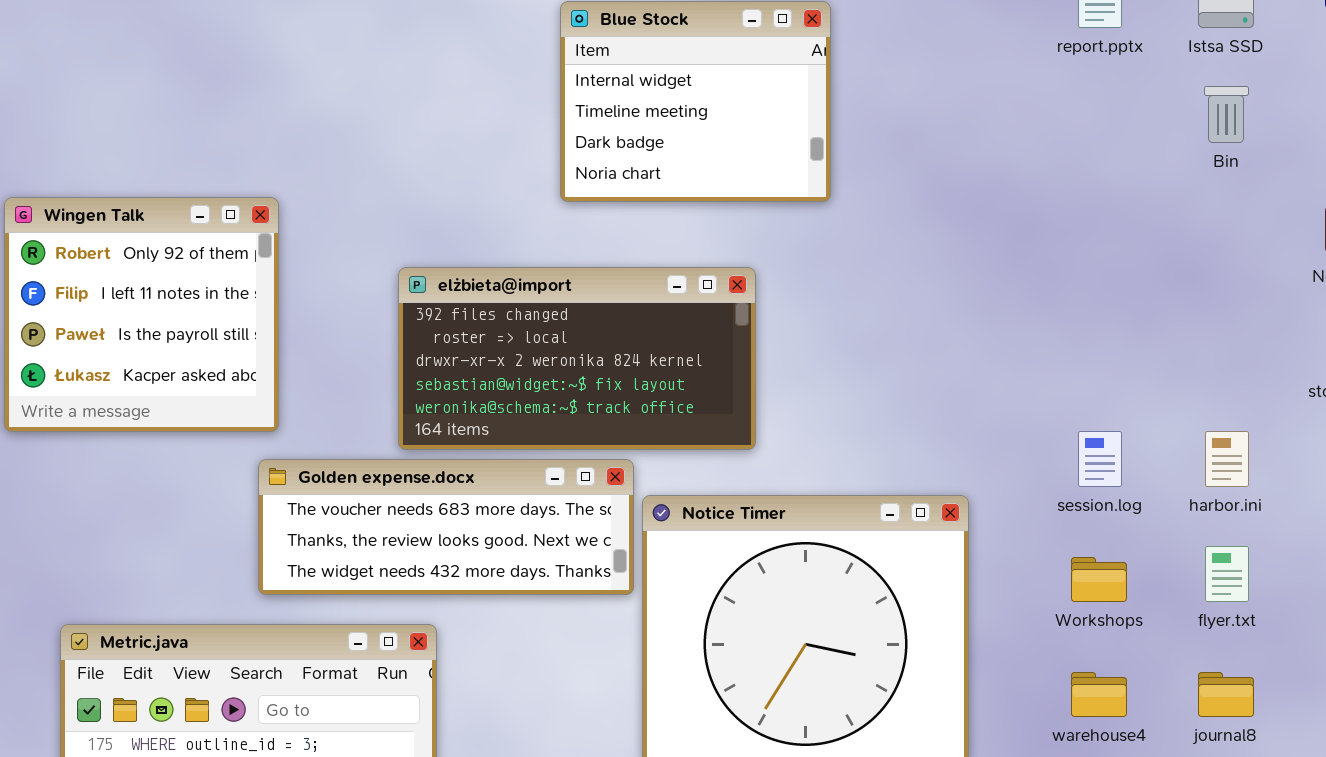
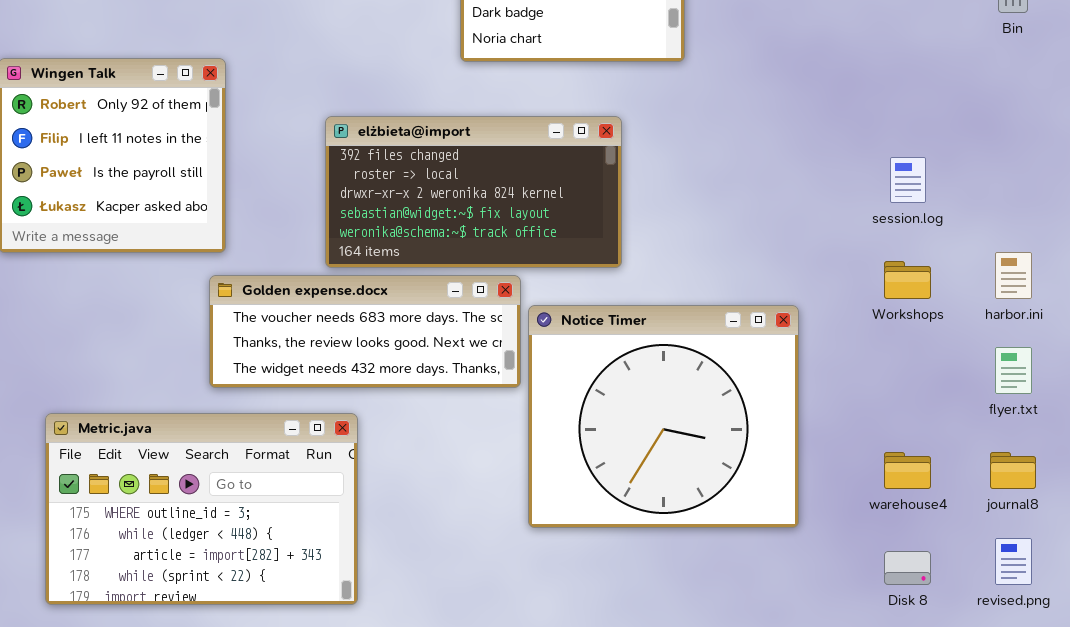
session.log: [1078,431,1122,487] -> [890,157,926,203], moved
Workshops: [1071,557,1127,602] -> [884,261,931,299], moved

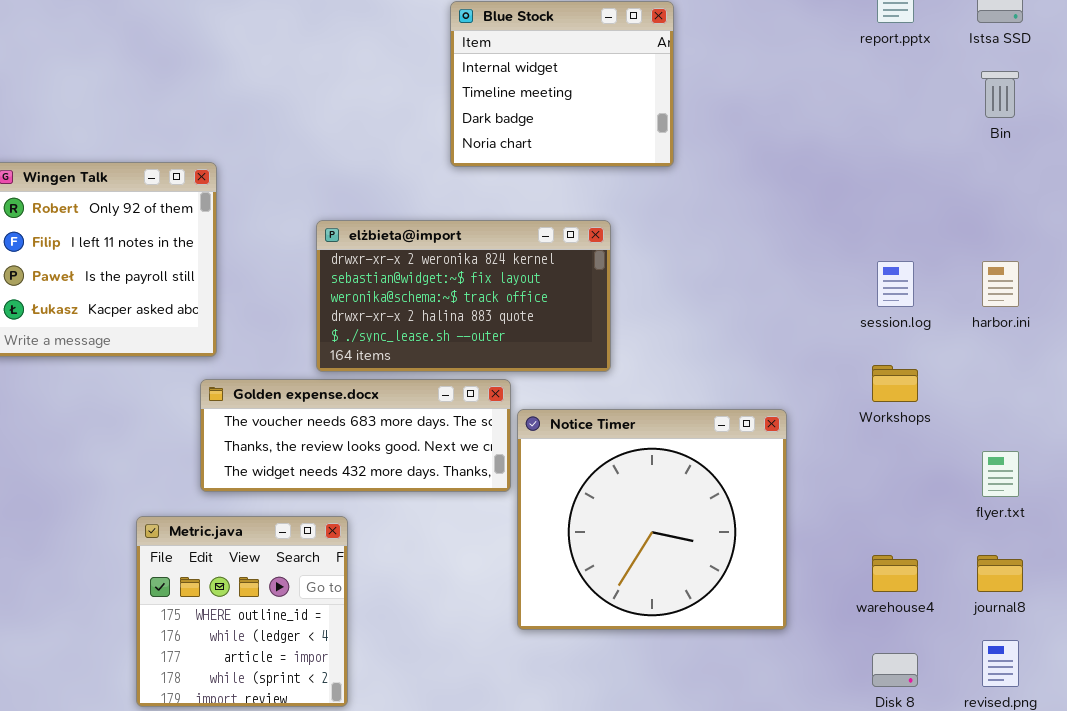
elżbieta@import: [325,116,622,268] -> [316,220,611,372], scrolled down 2 rows
harbor.ini: [995,252,1032,299] -> [982,261,1019,307], moved
Metric.java: [45,413,358,605] -> [136,516,348,707], resized

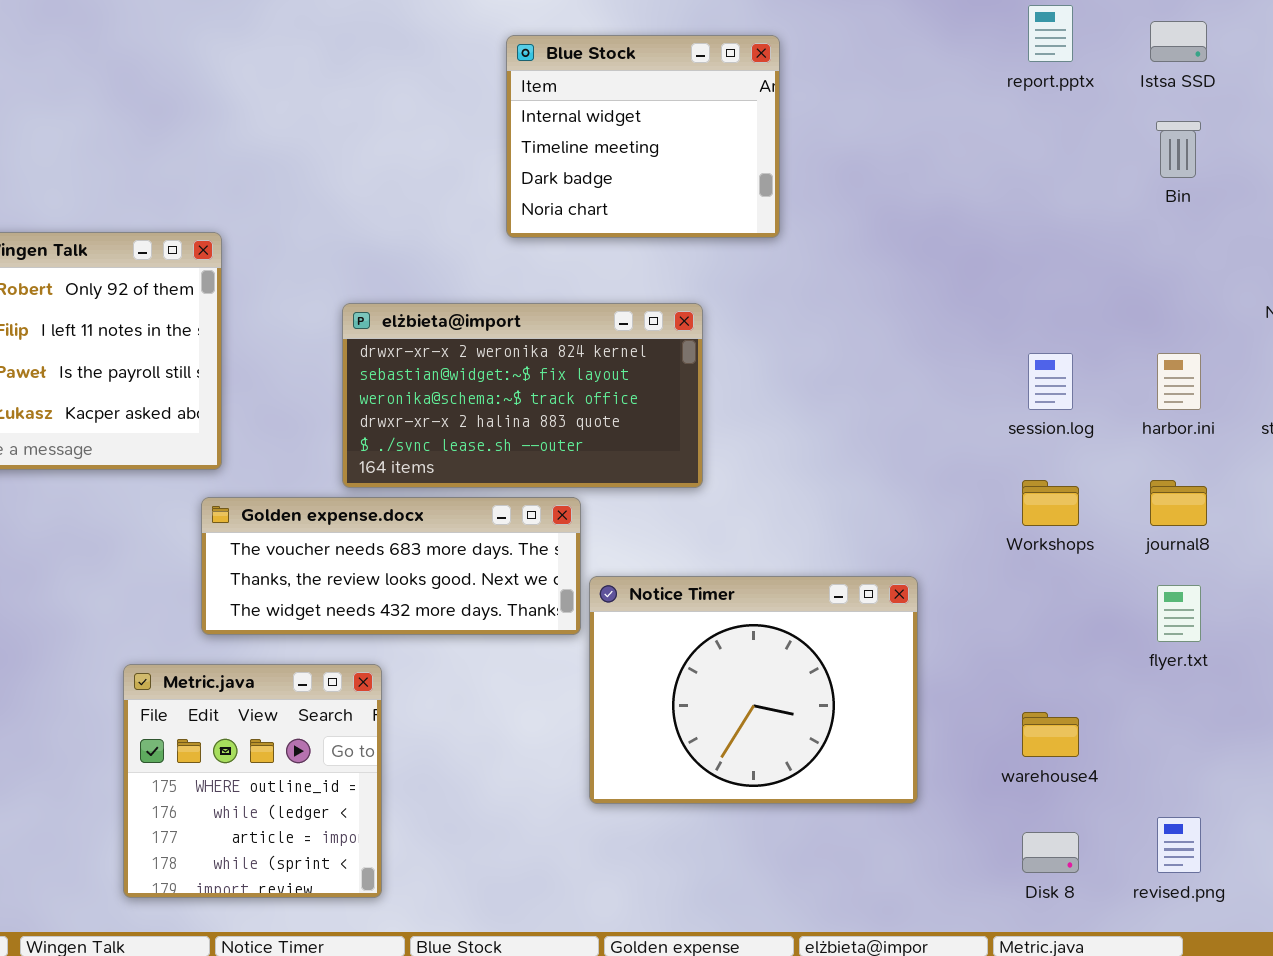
Notice Timer: [517,409,787,630] -> [589,576,918,804], resized
journal8: [977,555,1023,592] -> [1150,480,1207,526], moved

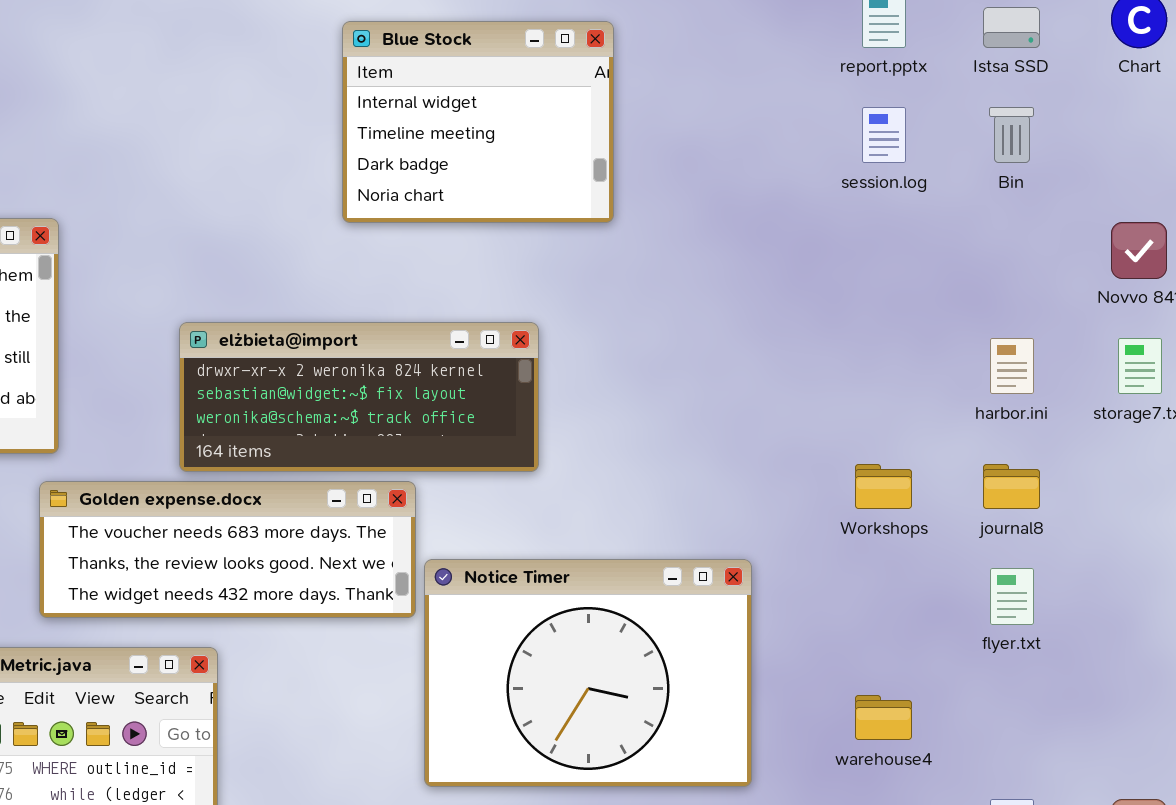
elżbieta@import: [342,303,703,488] -> [179,322,539,472], resized
session.log: [1028,353,1073,410] -> [862,107,906,163], moved

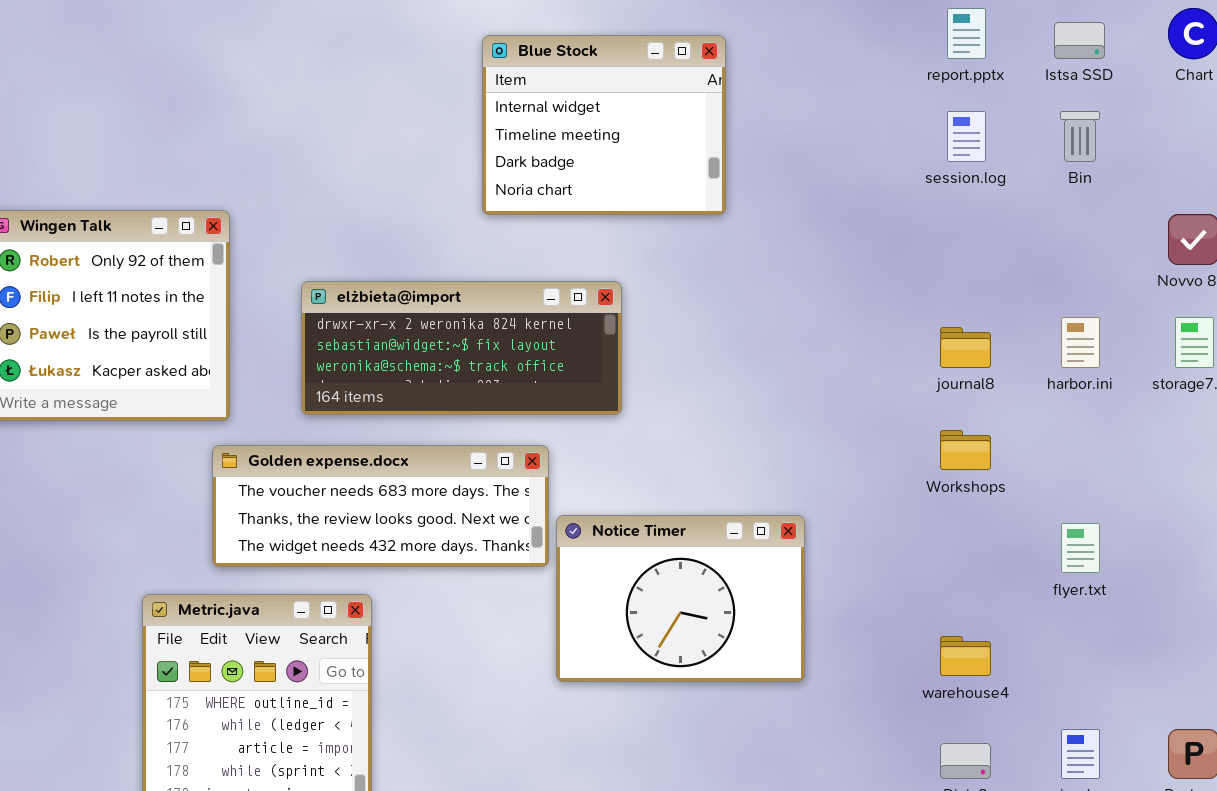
elżbieta@import: [179,322,539,472] -> [301,281,622,415], moved
journal8: [983,464,1040,509] -> [940,327,991,368], moved
Notice Timer: [424,559,752,787] -> [556,515,805,682], resized

